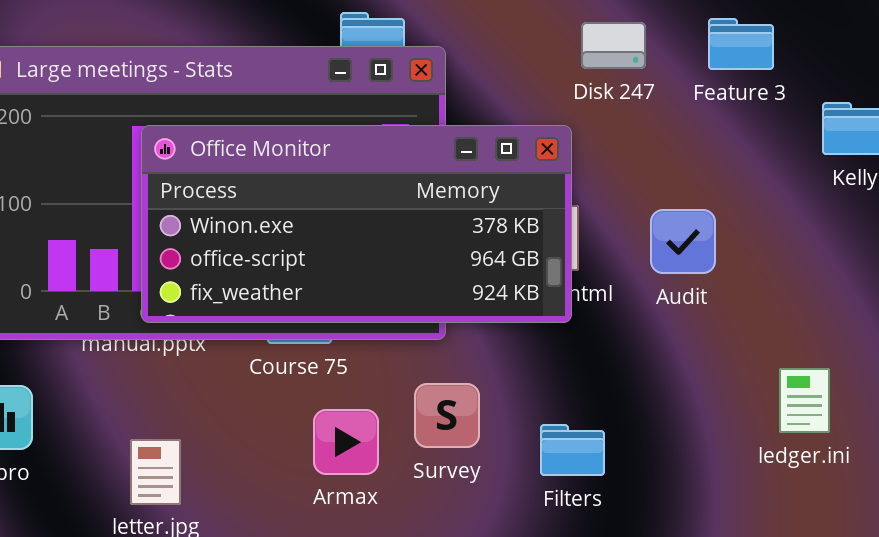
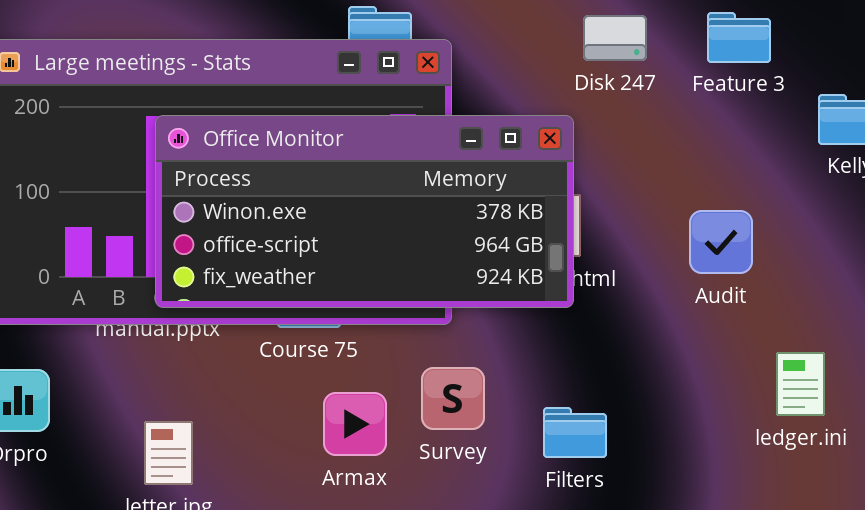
Audit: [650,209,716,274] -> [689,210,753,274], moved

